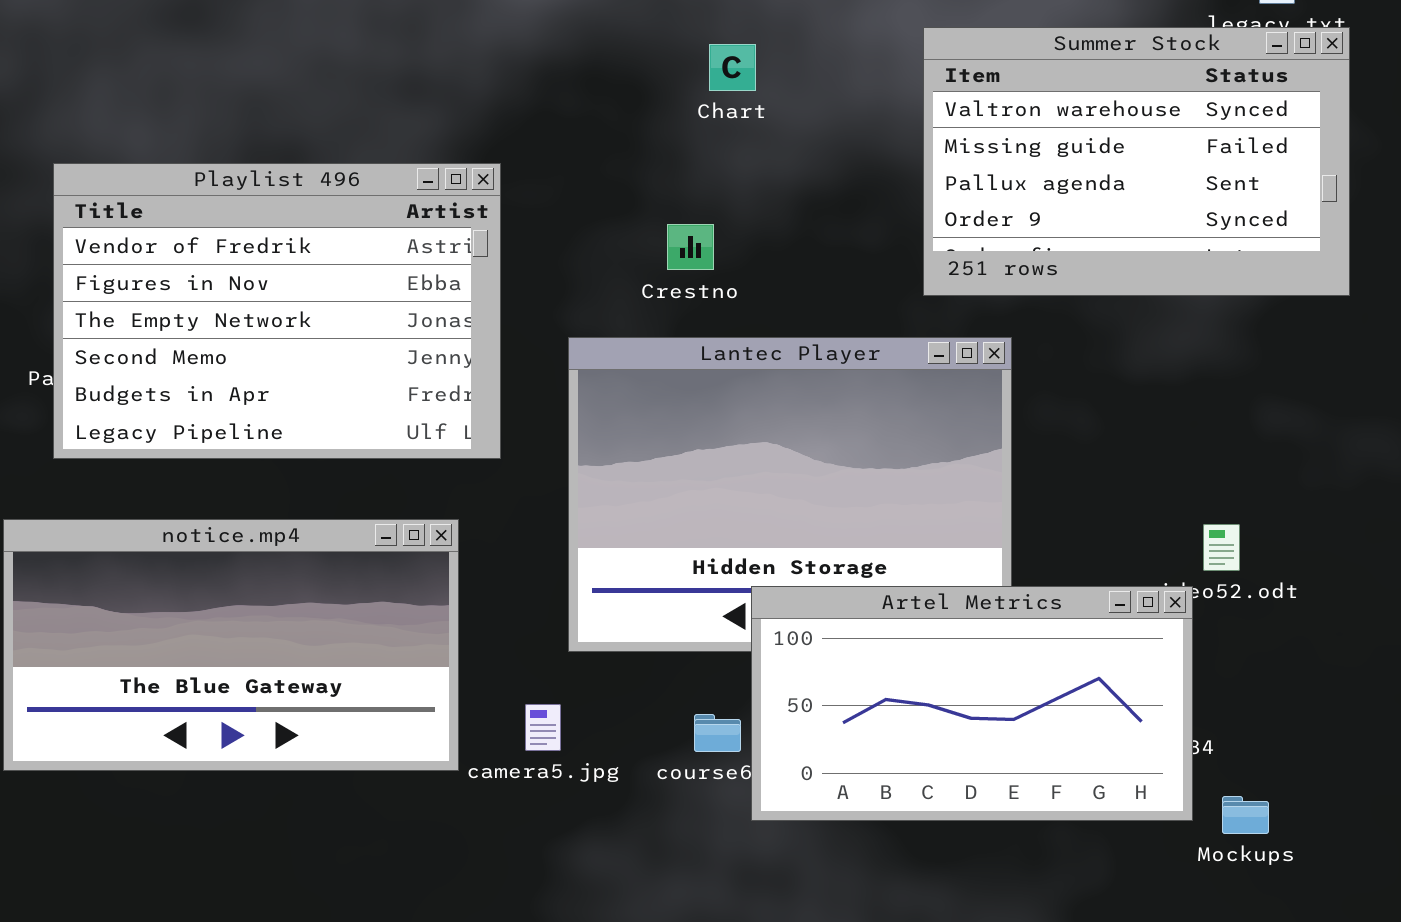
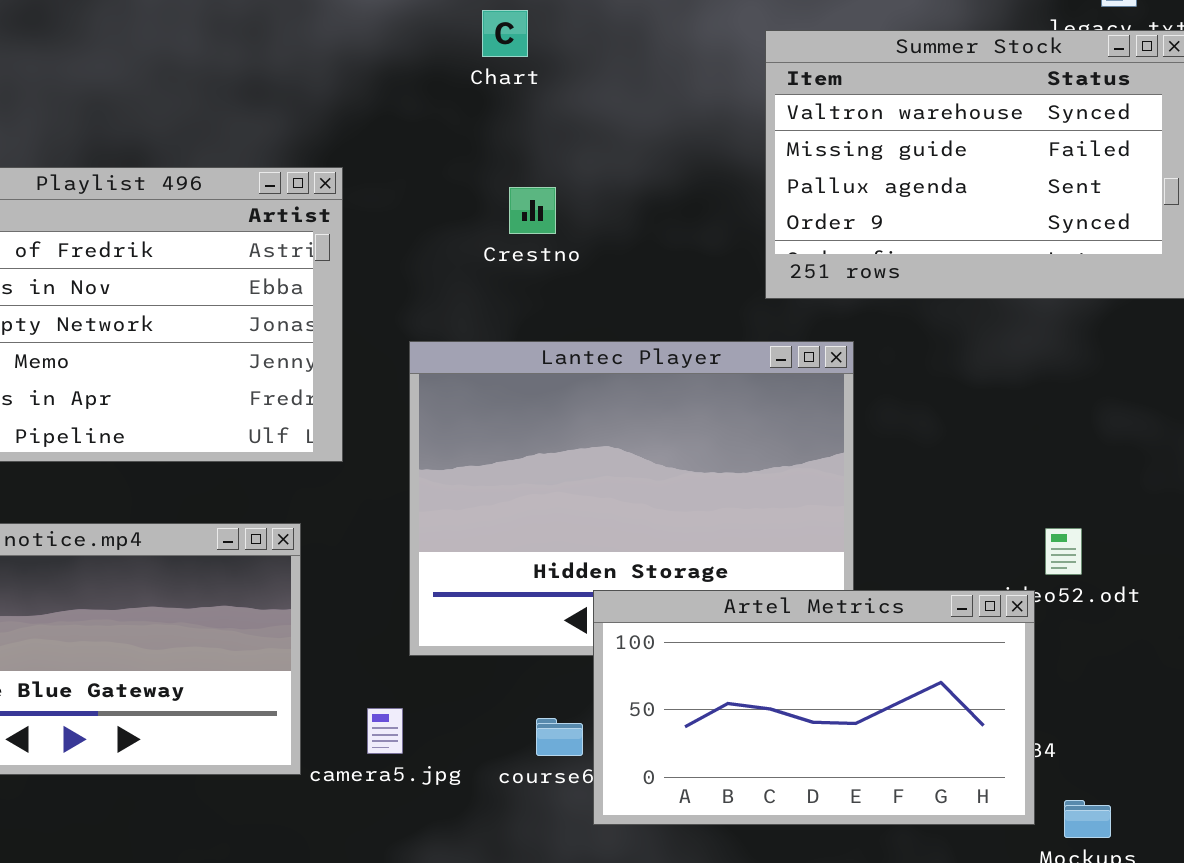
Chart: [709,44,756,91] -> [482,10,528,57], moved
Crestno: [667,224,714,270] -> [509,187,556,234], moved

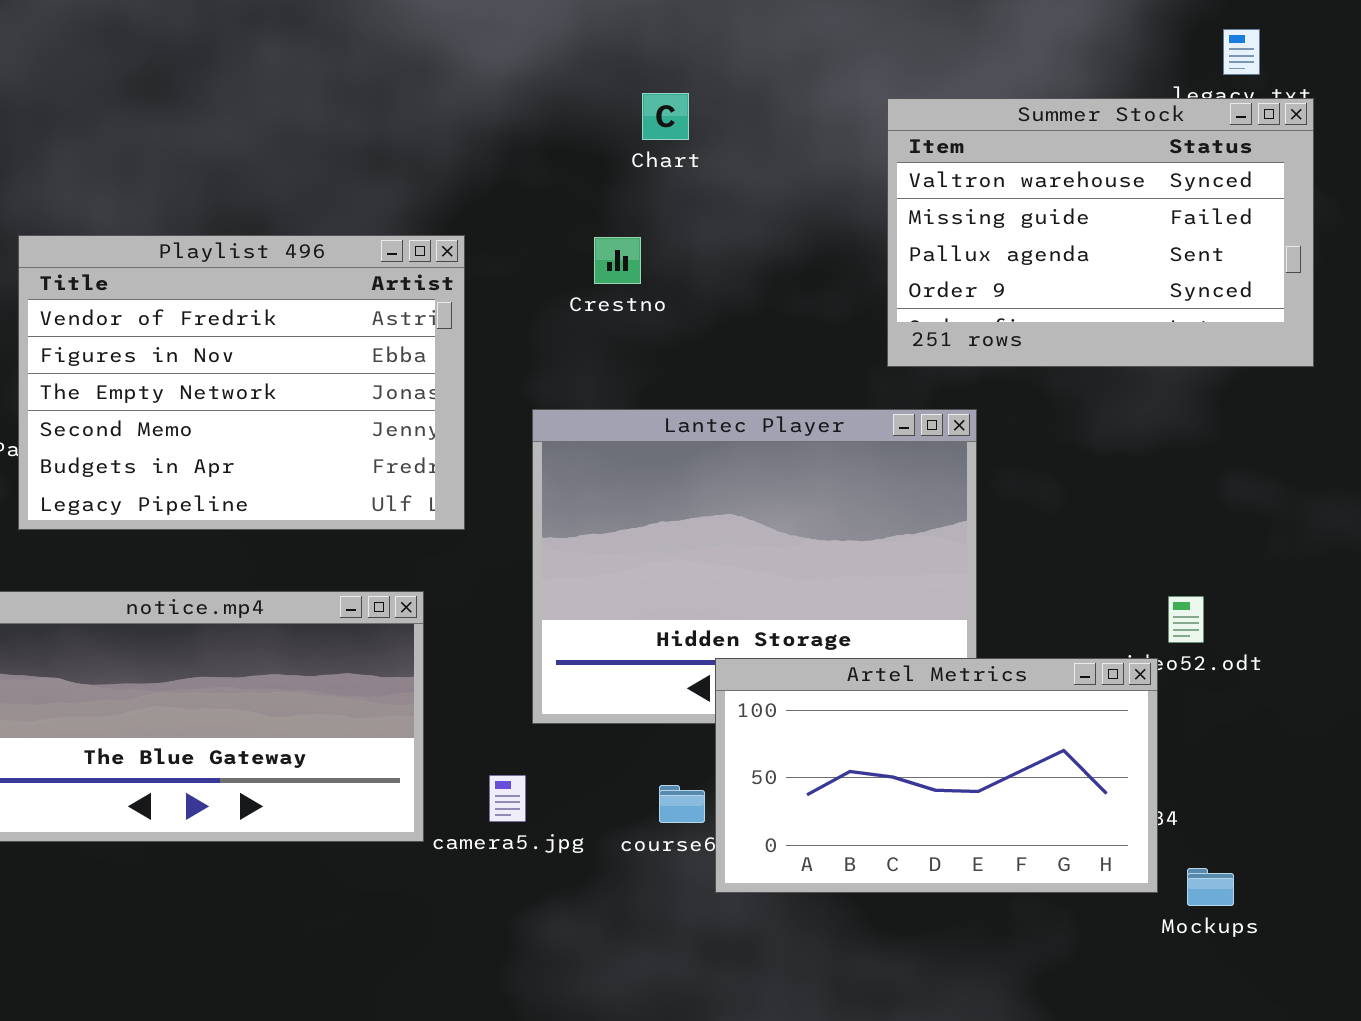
Chart: [482,10,528,57] -> [642,93,689,140], moved
Crestno: [509,187,556,234] -> [594,237,641,284], moved

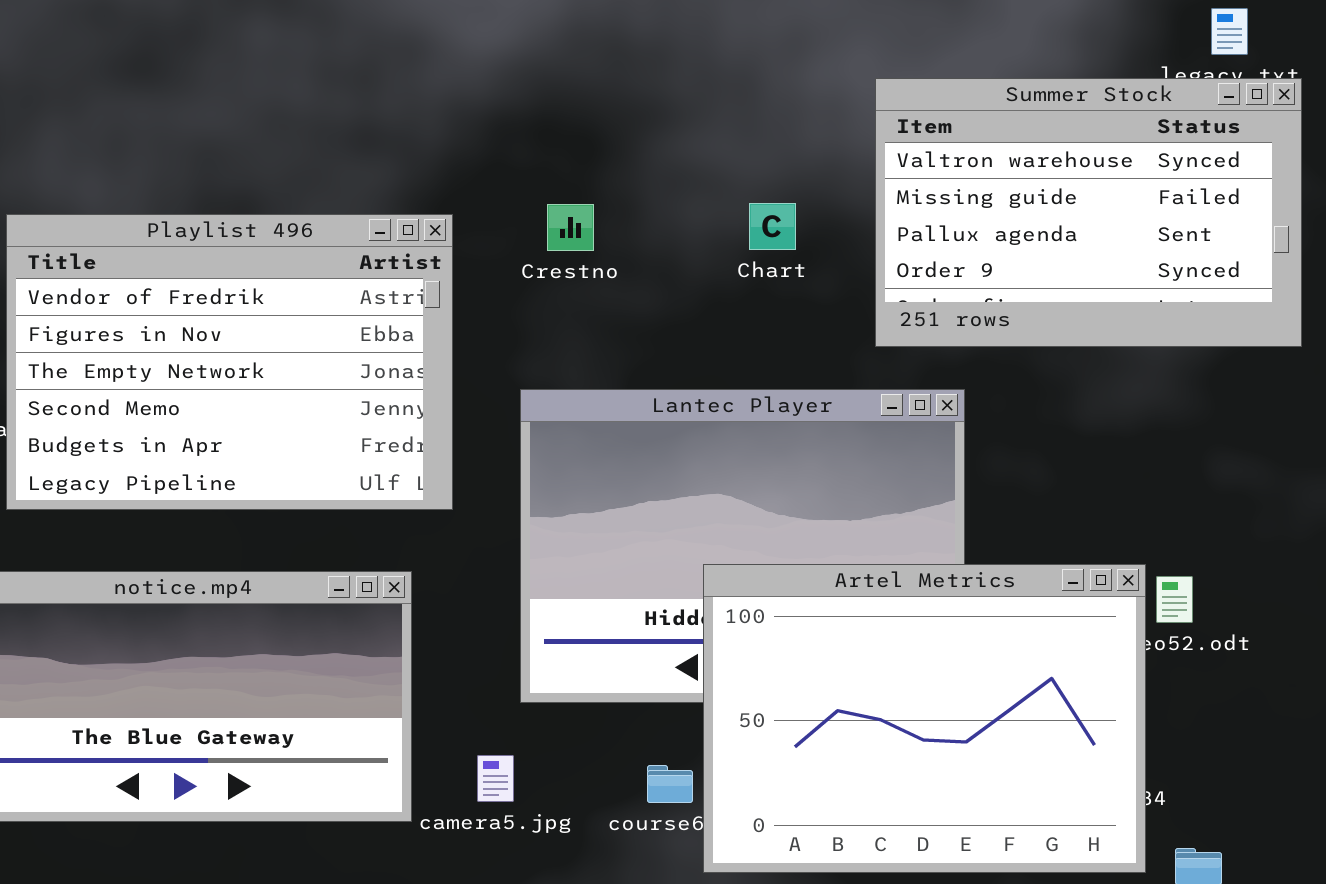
Chart: [642,93,689,140] -> [749,203,796,250], moved
Crestno: [594,237,641,284] -> [547,204,594,251], moved
Artel Metrics: [715,658,1158,893] -> [703,564,1146,873], resized

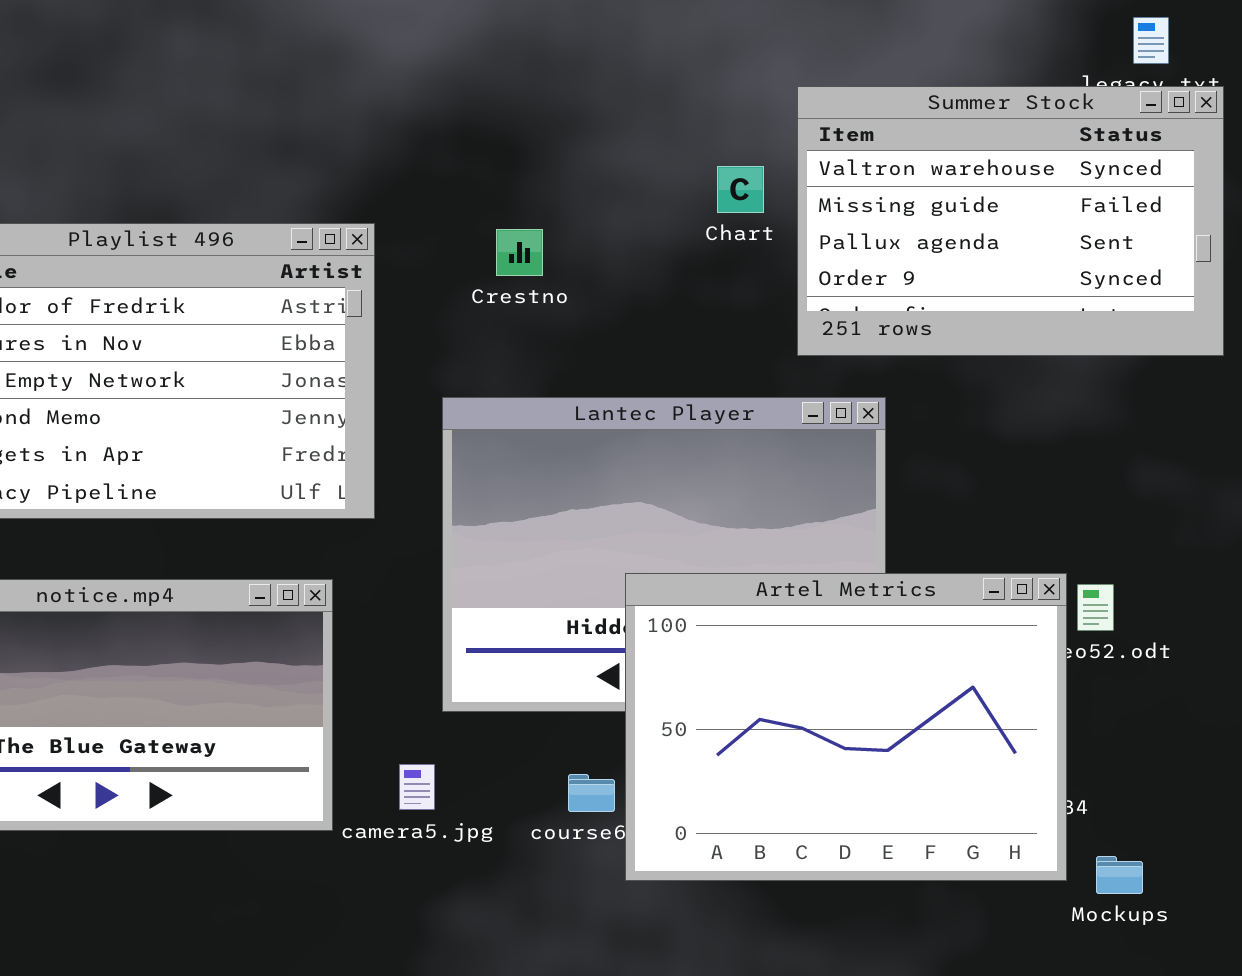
Chart: [749,203,796,250] -> [717,166,764,213], moved
Crestno: [547,204,594,251] -> [496,229,543,276], moved

